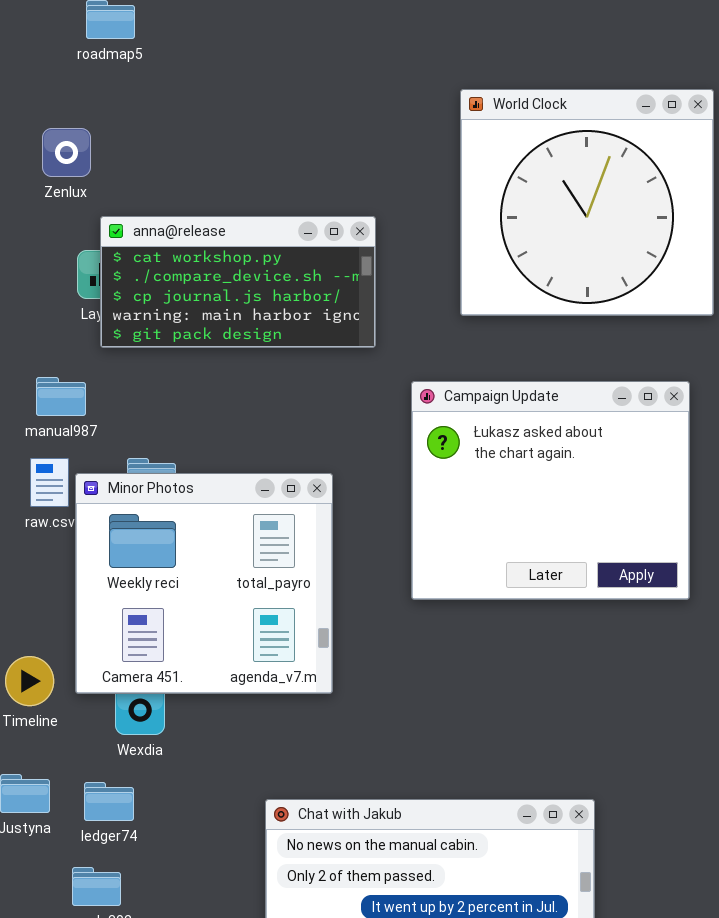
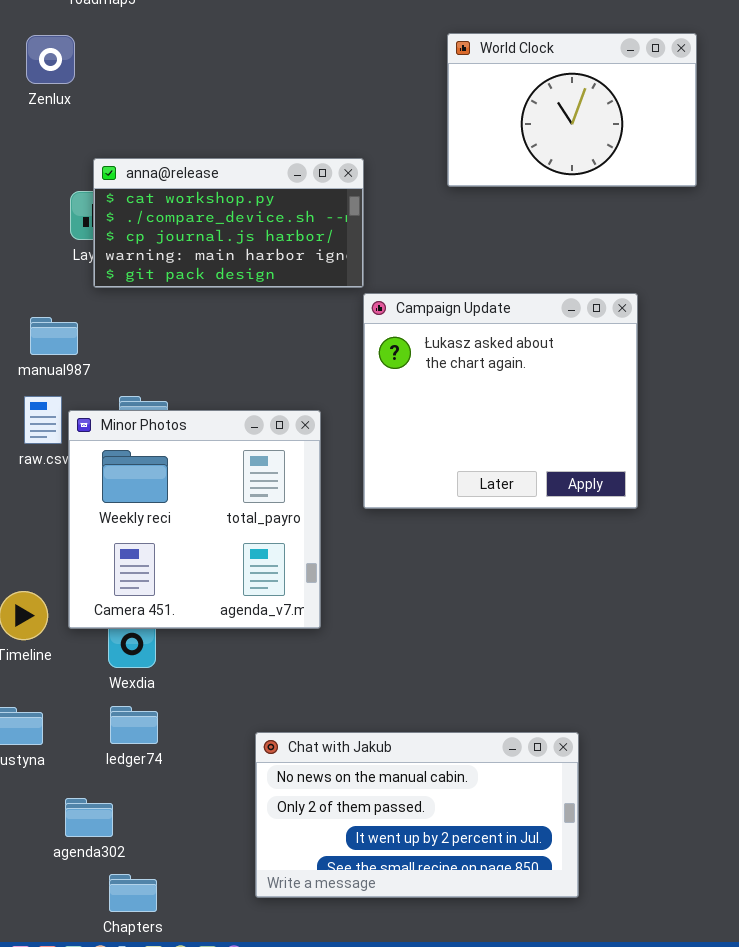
World Clock: [460,89,714,316] -> [447,33,697,187], resized
Zenlux: [42,128,91,177] -> [26,35,75,84], moved
Campaign Update: [411,381,690,600] -> [363,293,638,509], moved
ledger74: [84,782,134,821] -> [110,706,158,744], moved

